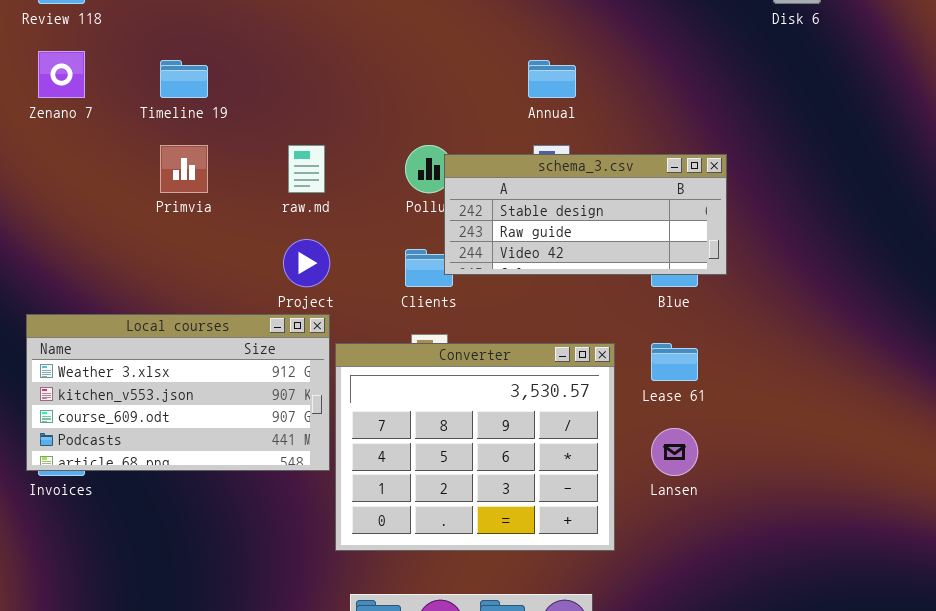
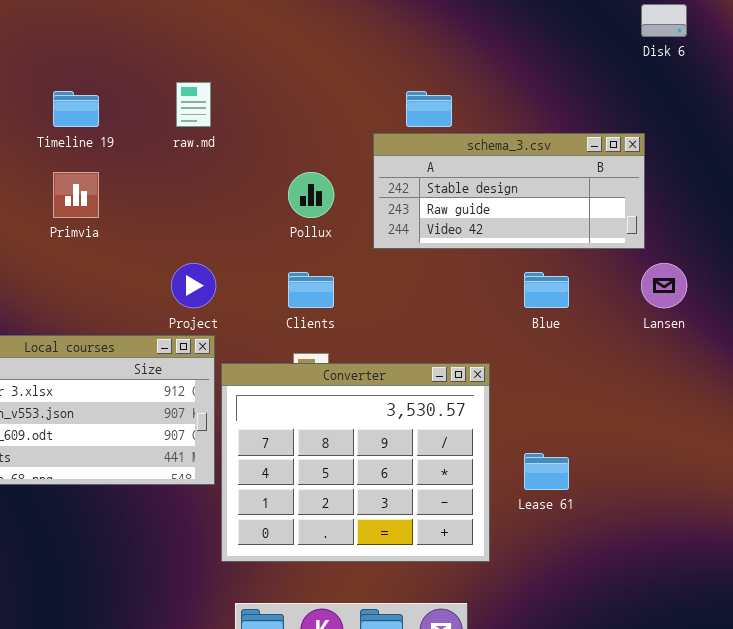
raw.md: [288,145,325,193] -> [176,82,211,127], moved
schema_3.csv: [444,154,727,275] -> [373,133,645,249], moved
Lease 61: [651,343,698,381] -> [524,453,569,490], moved
Lansen: [651,428,698,476] -> [641,263,687,308], moved

